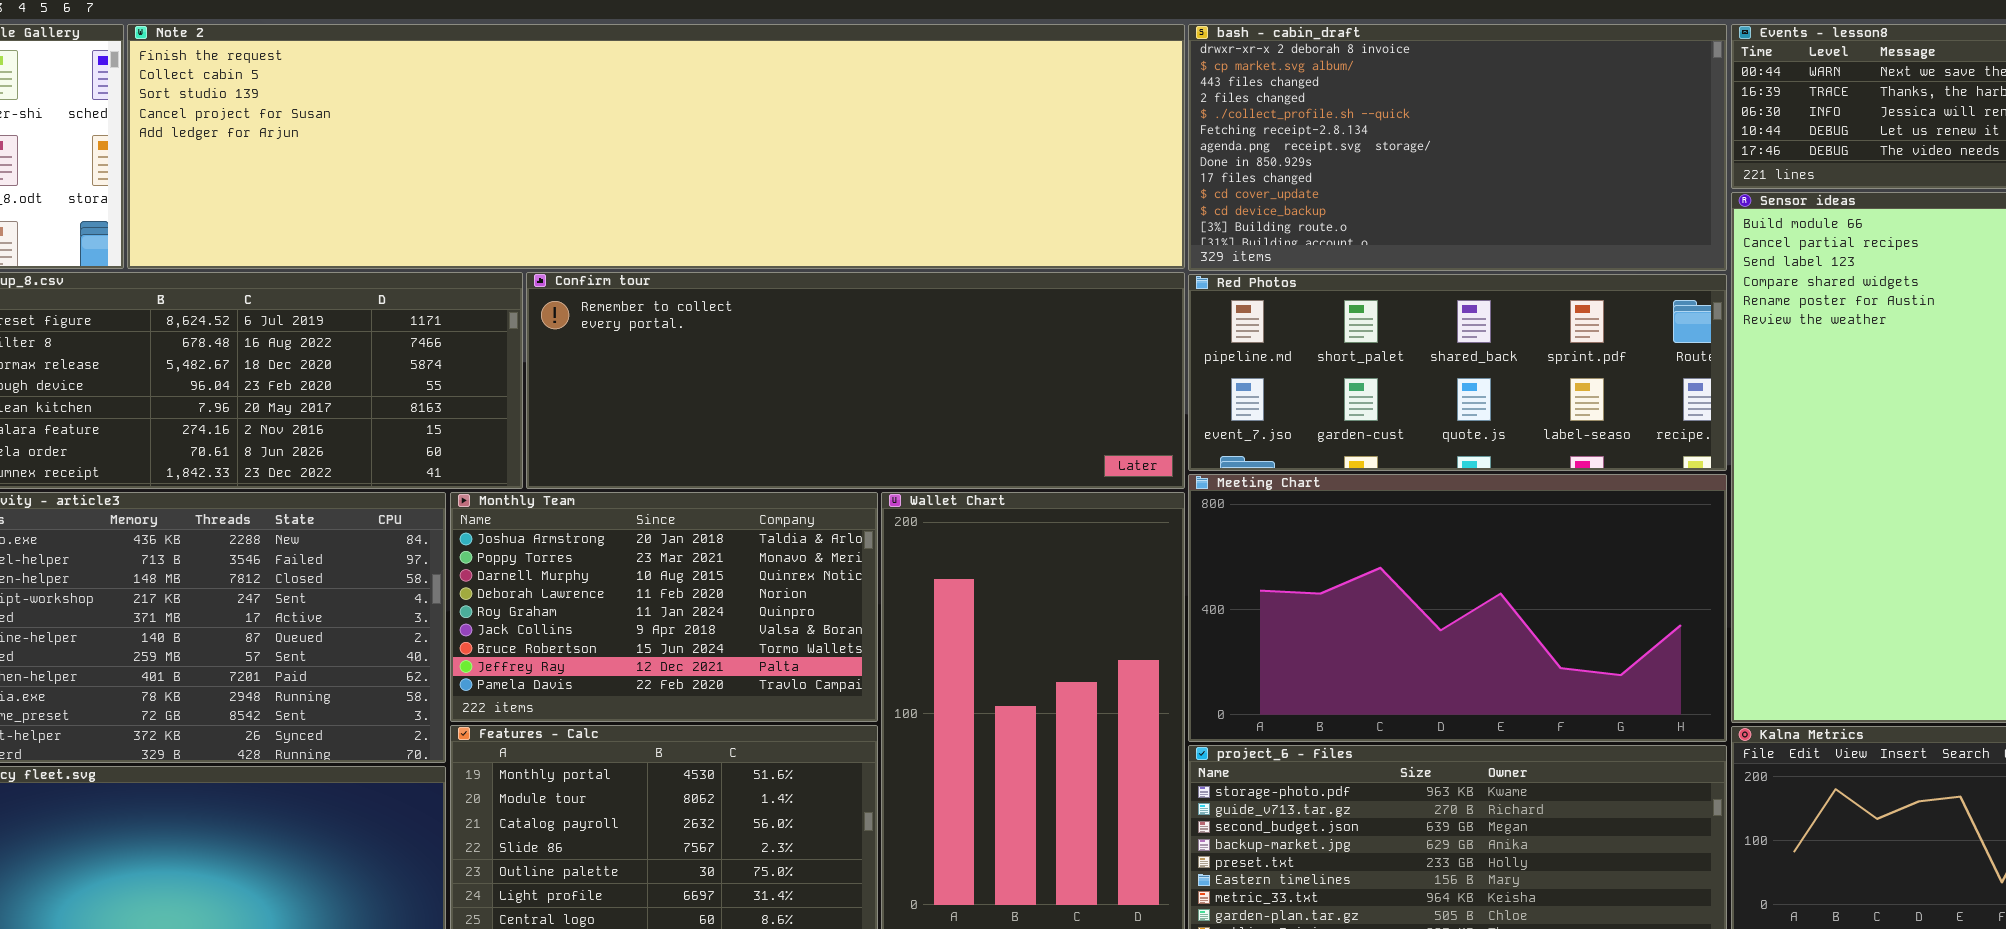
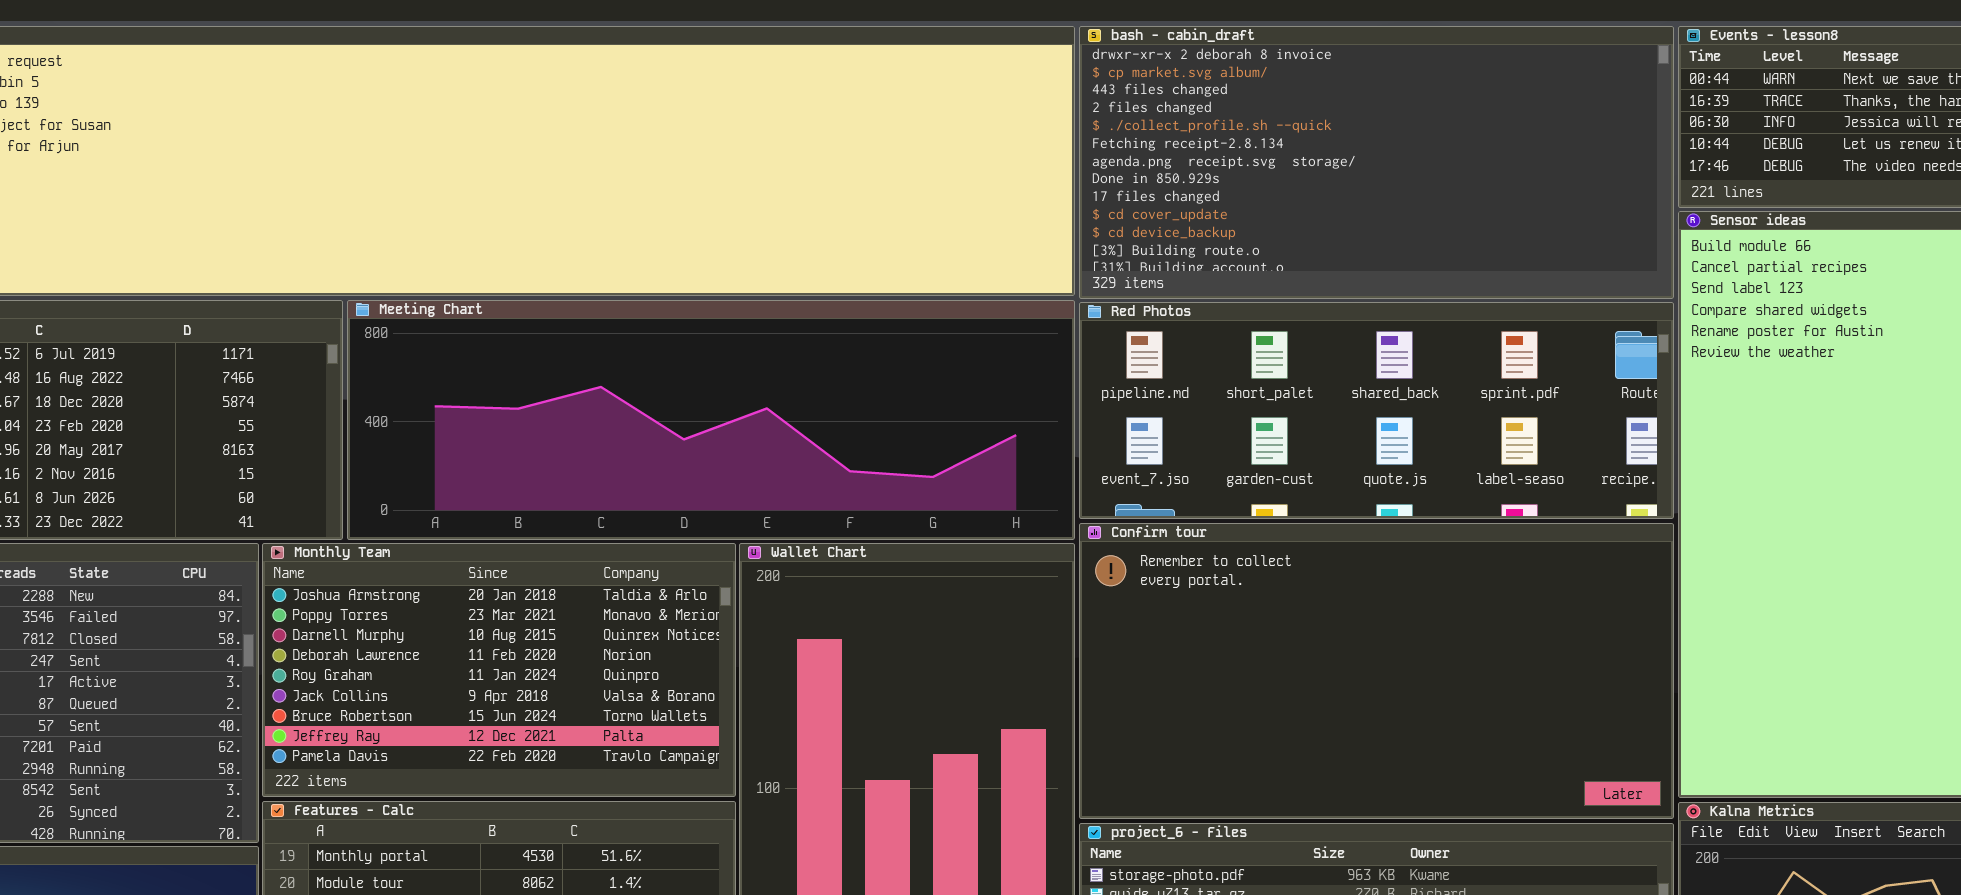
Confirm tour: [526,272,1185,489] -> [1079,523,1674,819], moved, resized
Meeting Chart: [1188,474,1727,742] -> [347,300,1075,540], moved, resized

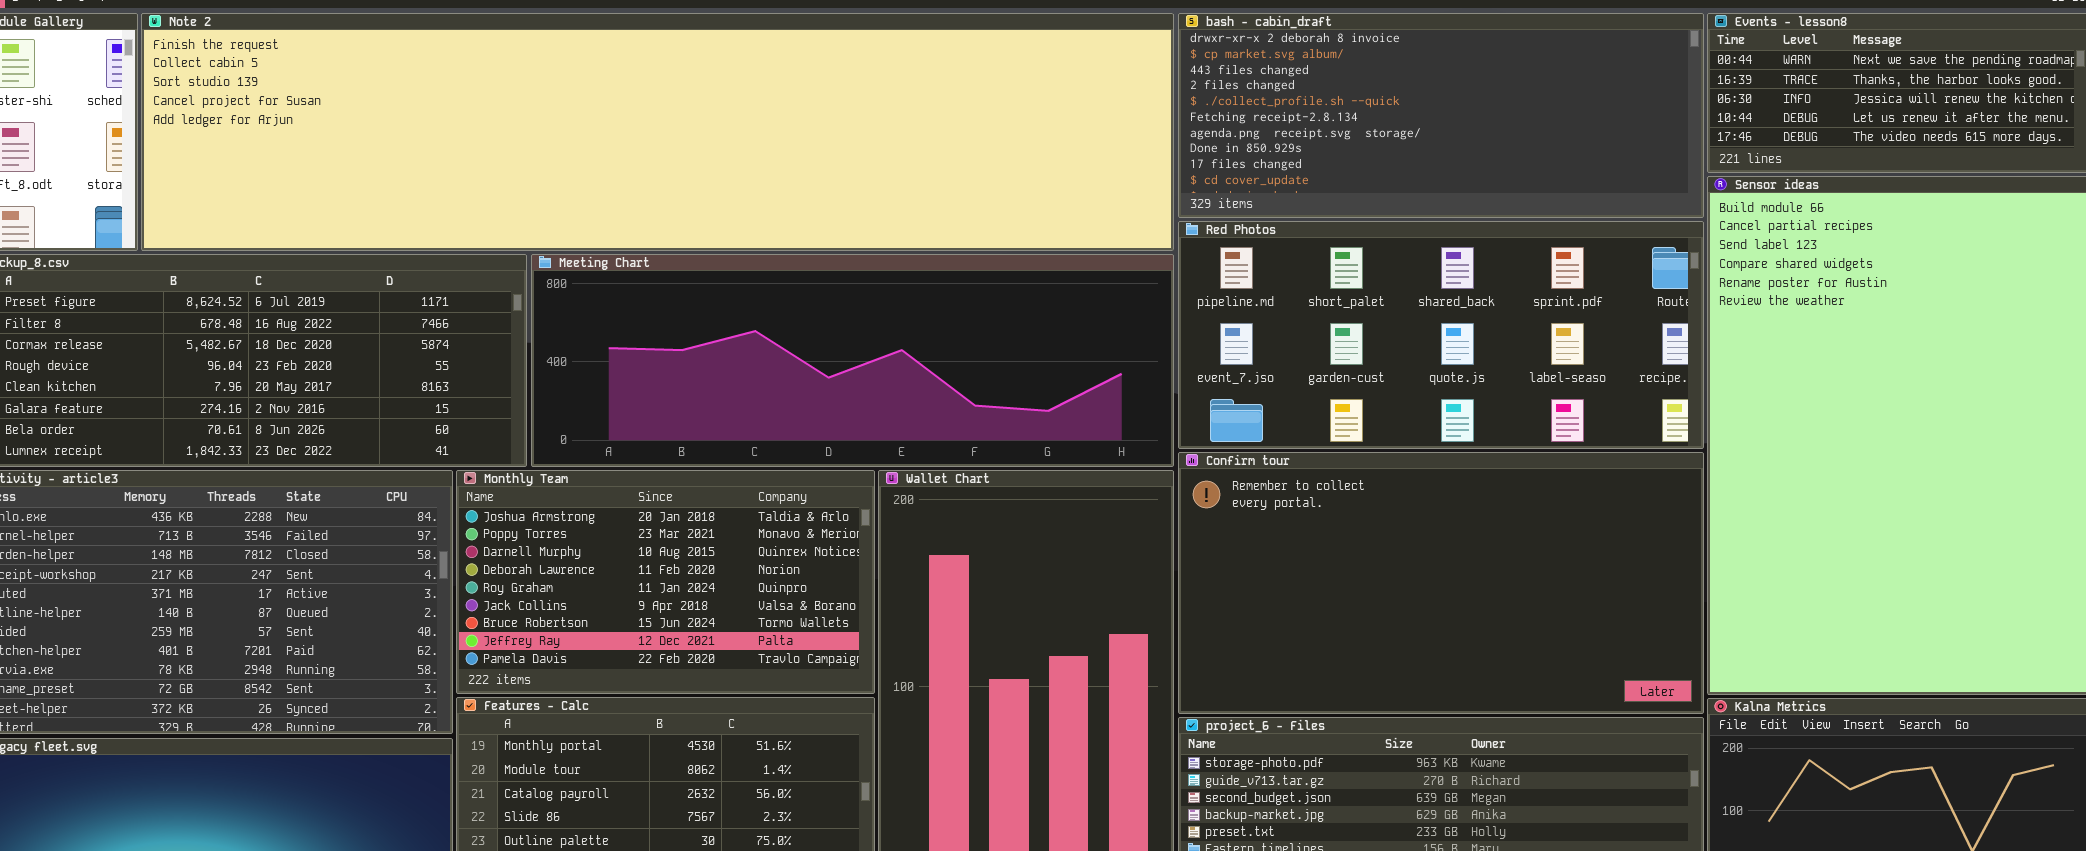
bash - cabin_draft: [1079,26,1674,299] -> [1178,13,1704,218], resized
Red Photos: [1079,302,1674,519] -> [1178,221,1704,449], resized

